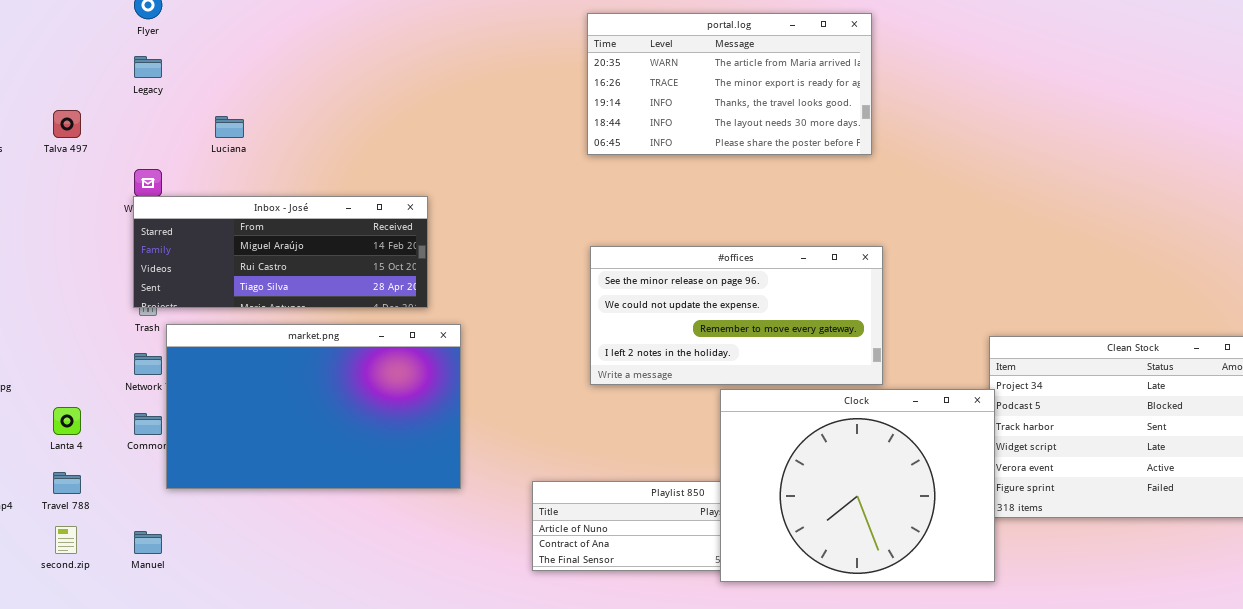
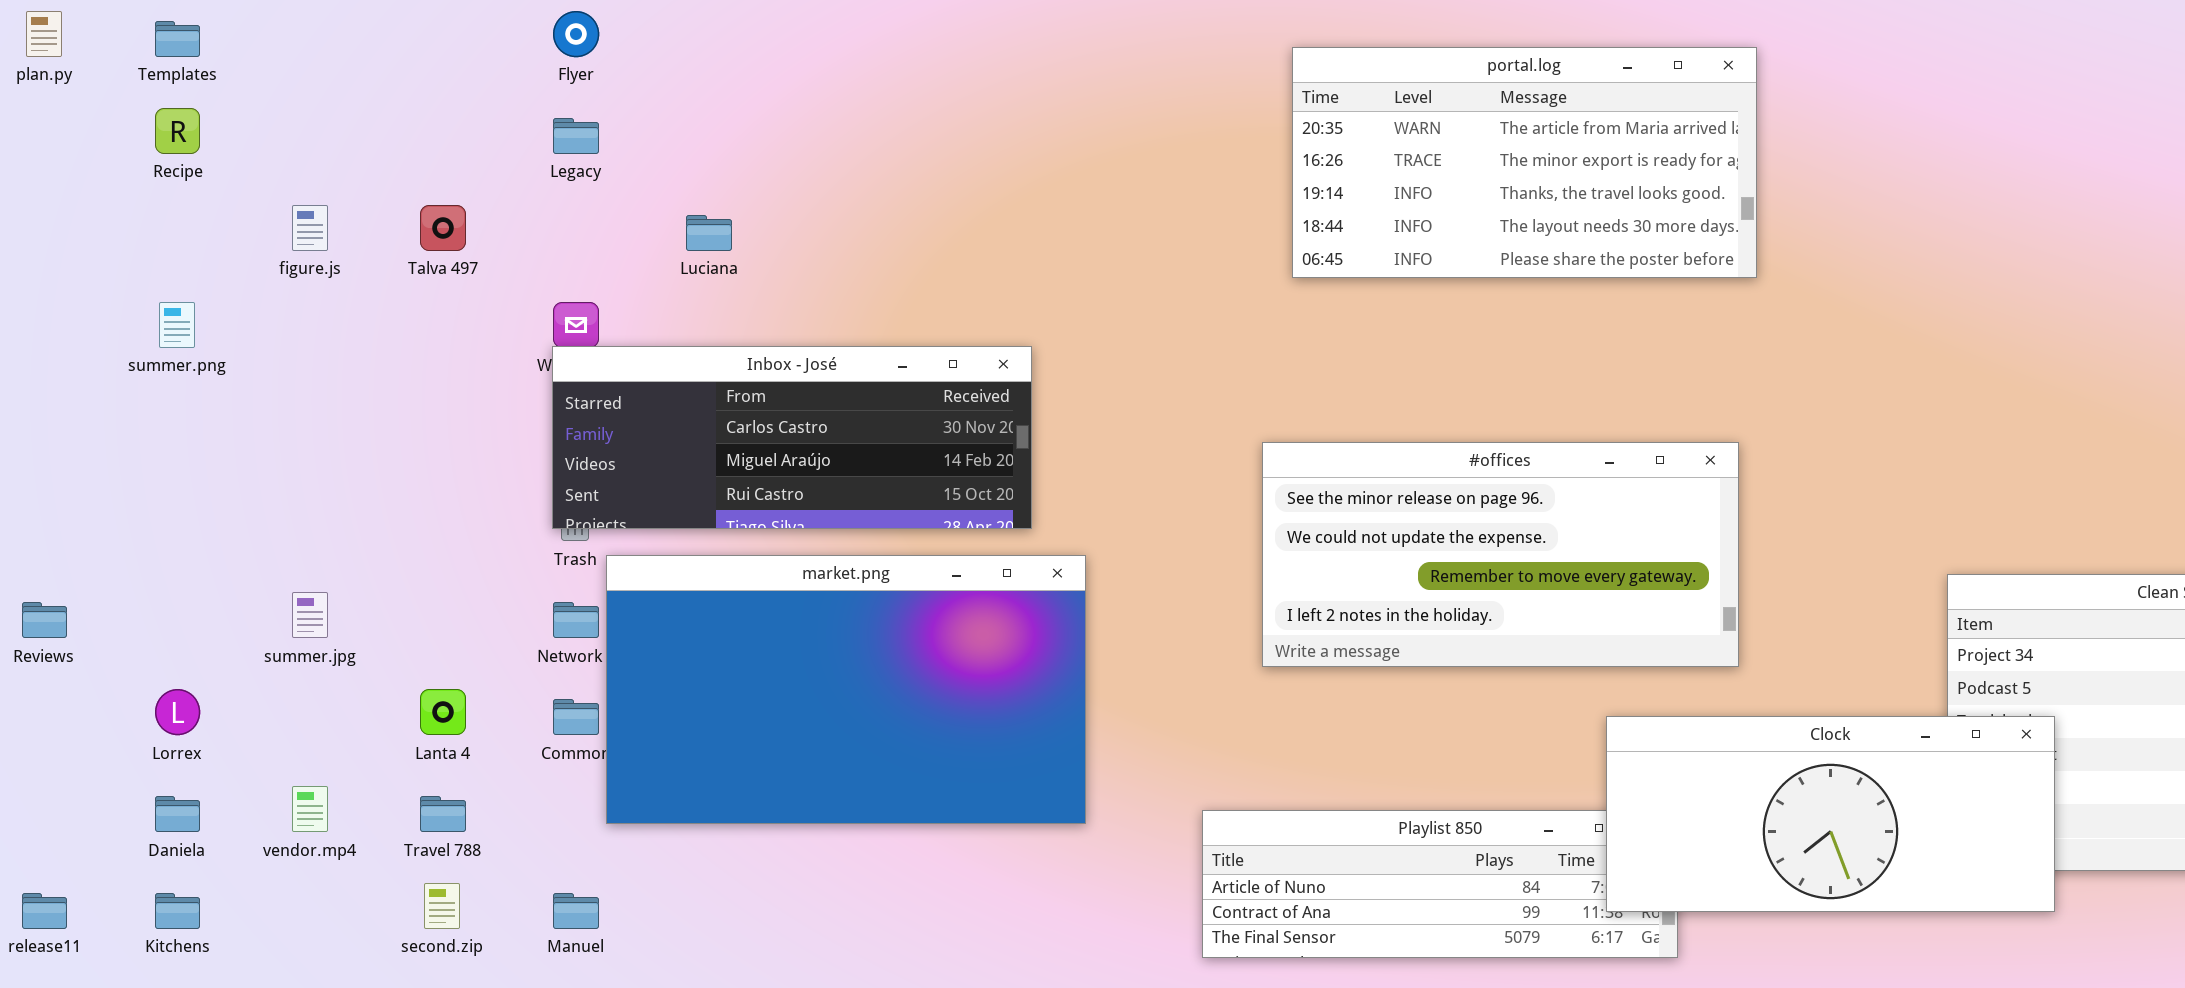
Inbox - José: [133,196,428,308] -> [552,346,1032,529], scrolled up 1 row
#offices: [590,246,883,385] -> [1262,442,1739,667], moved
Clock: [720,389,995,582] -> [1606,716,2055,912], moved, resized

